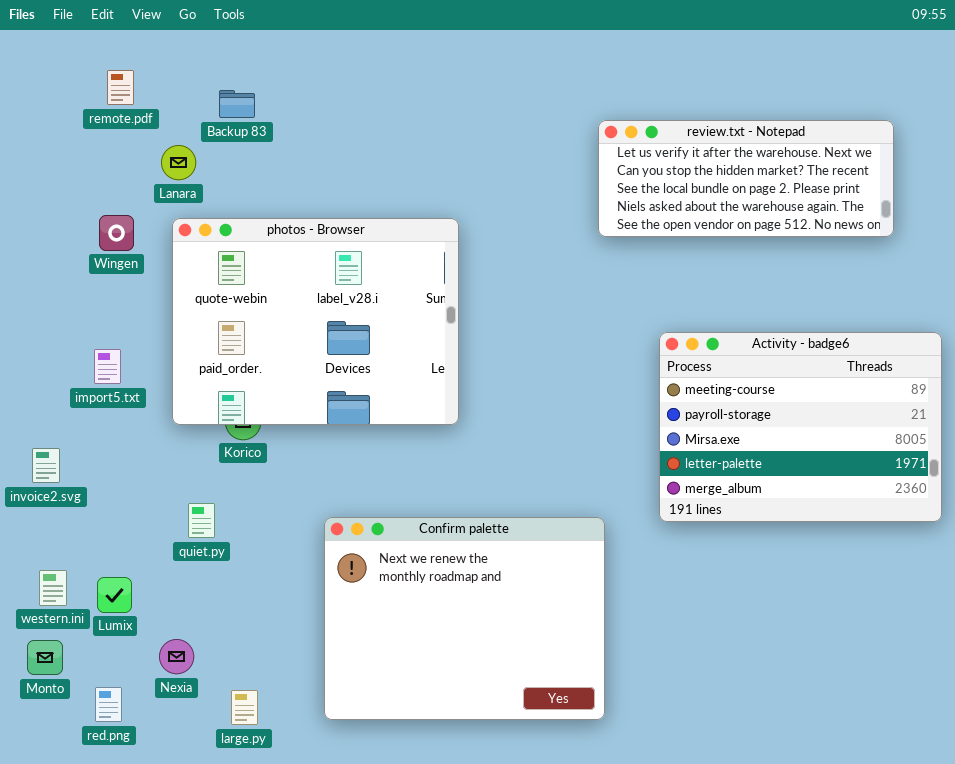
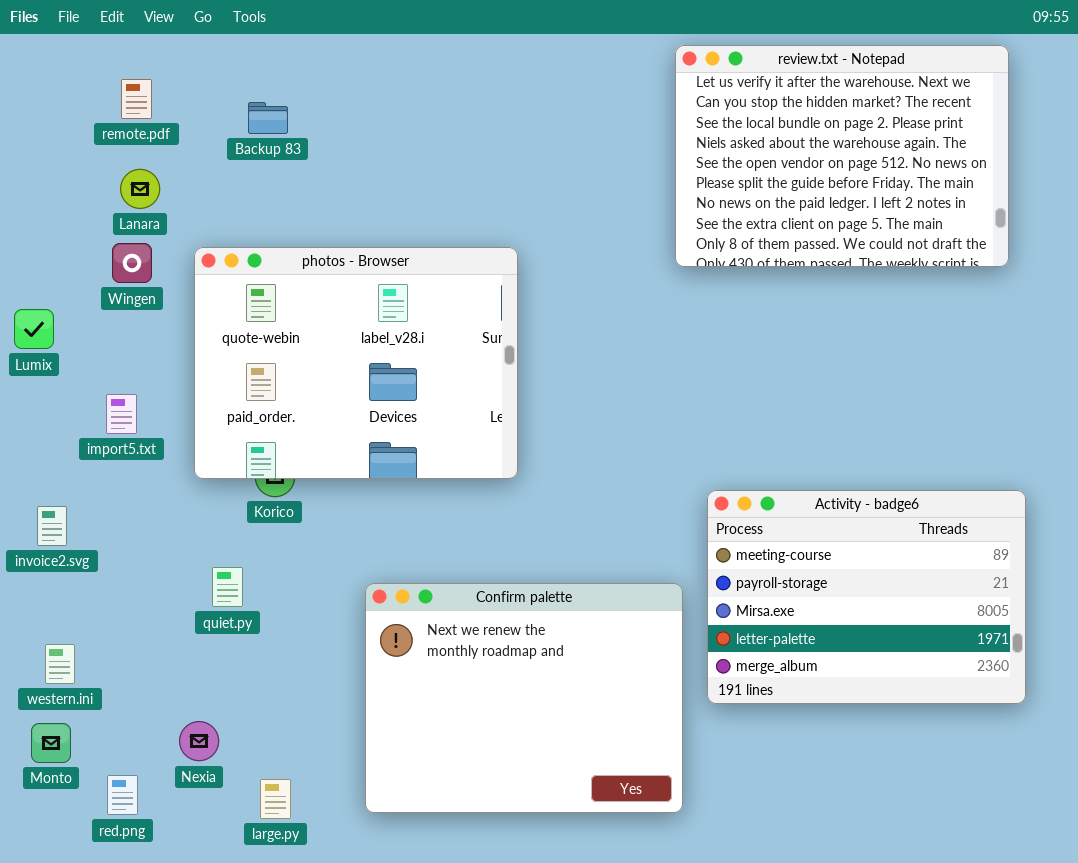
review.txt - Notepad: [598,120,894,237] -> [675,45,1009,267], resized
Lanara: [161,145,196,180] -> [120,169,160,209], moved
Activity - badge6: [659,332,942,522] -> [707,490,1026,704], moved
Lumix: [97,577,132,613] -> [14,309,54,349], moved

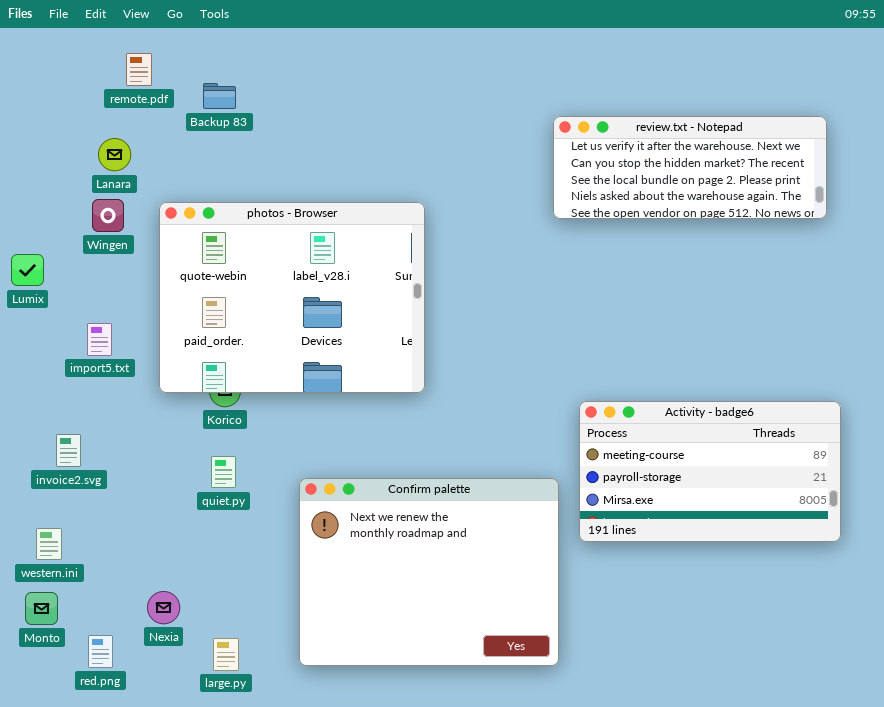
review.txt - Notepad: [675,45,1009,267] -> [553,116,827,219], resized
remote.pdf: [121,79,152,119] -> [126,53,152,86], moved
Activity - badge6: [707,490,1026,704] -> [579,401,841,542], resized
invoice2.svg: [37,506,67,546] -> [56,434,81,467], moved
quiet.py: [212,567,243,607] -> [211,456,236,488], moved

